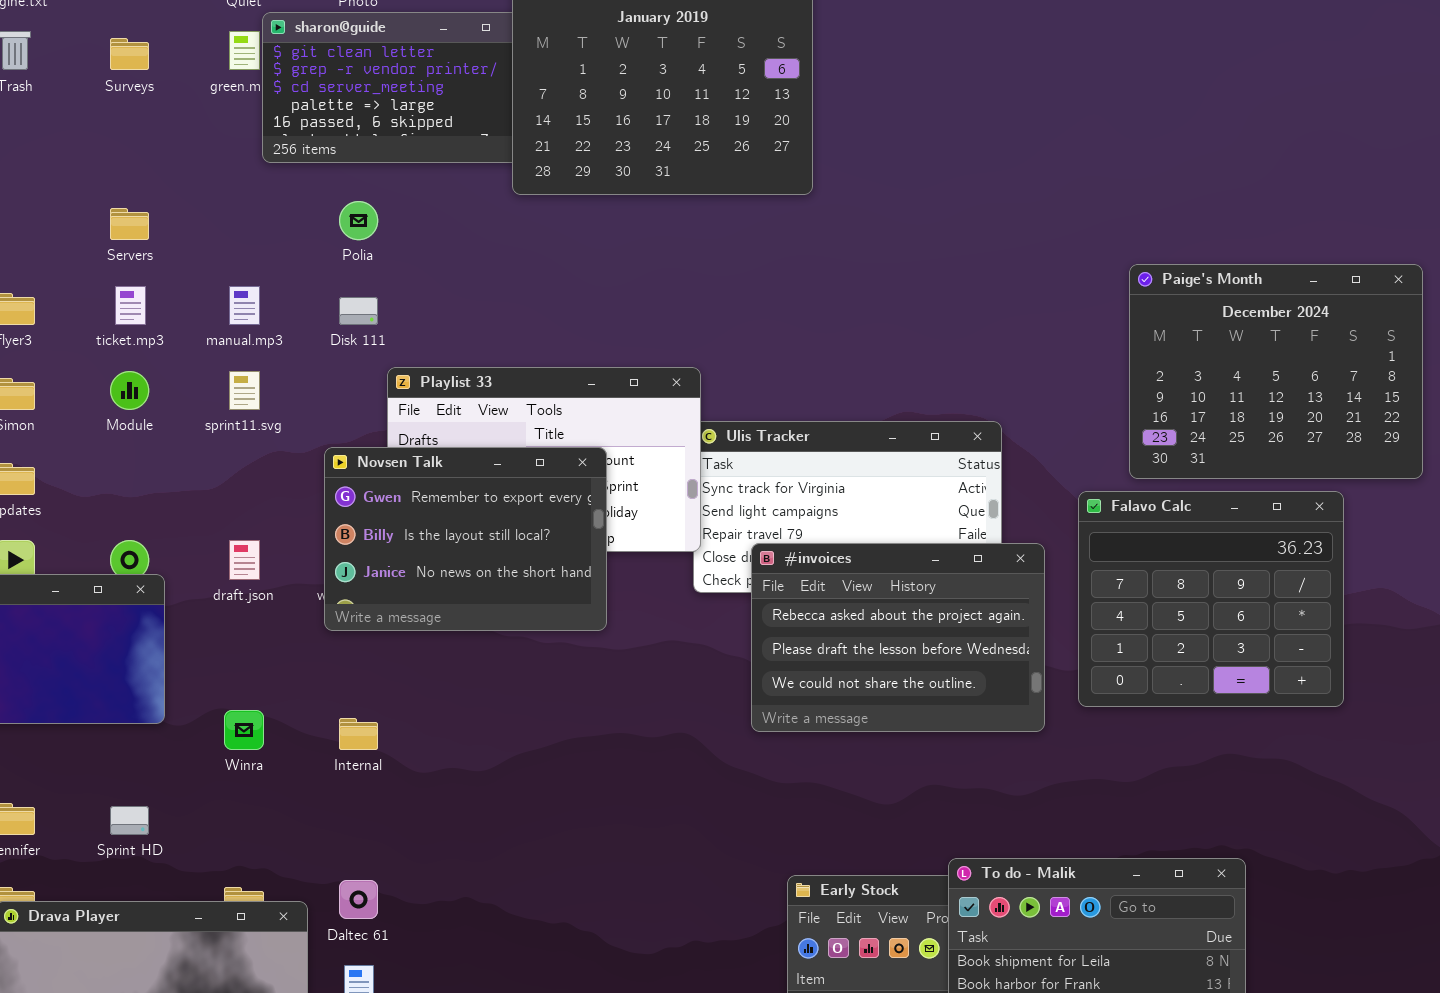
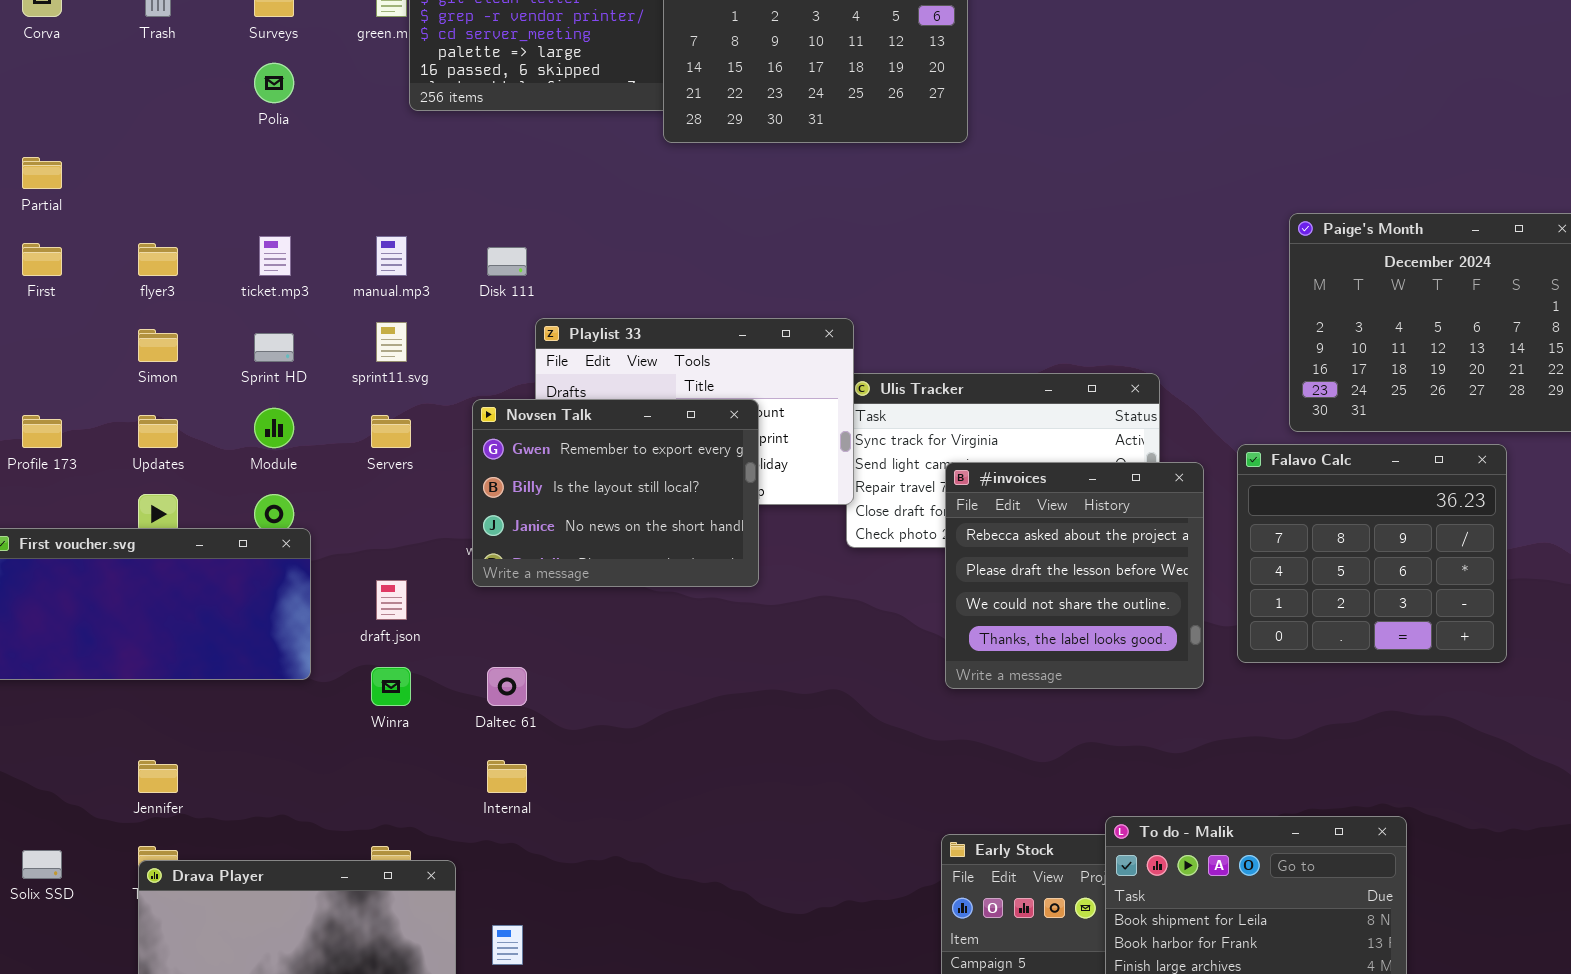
Polia: [339,201,378,240] -> [254,63,294,103], moved
Servers: [110,208,149,240] -> [371,415,411,448], moved
Module: [110,371,149,410] -> [254,408,294,448], moved
draft.json: [229,540,260,580] -> [376,580,407,620], moved
#invoices: [751,543,1045,732] -> [945,462,1204,689], resized
Internal: [339,718,378,750] -> [487,760,527,793], moved
Sprint HD: [110,806,149,835] -> [254,333,294,362], moved
Daltec 61: [339,880,378,919] -> [487,667,527,706], moved

